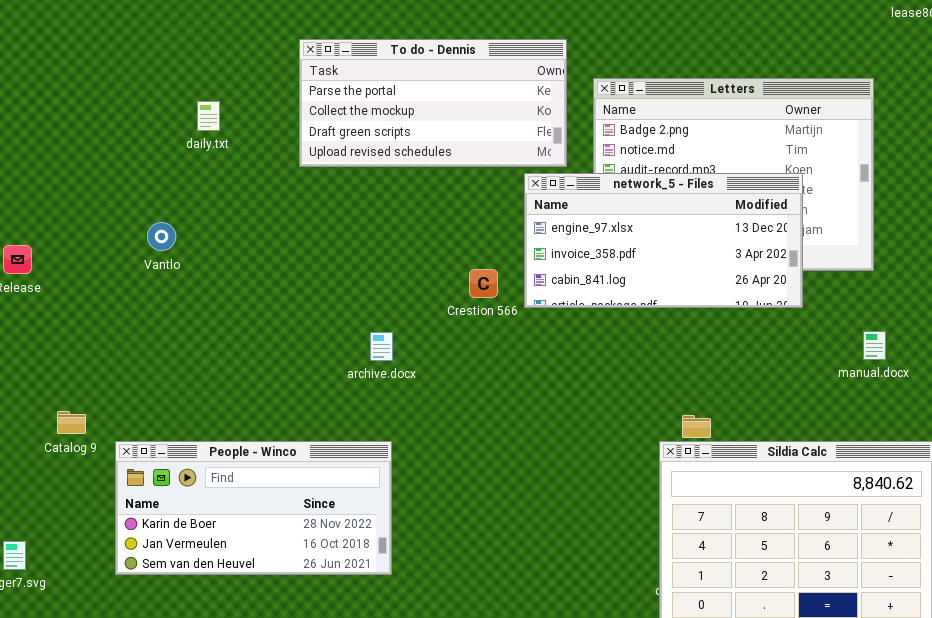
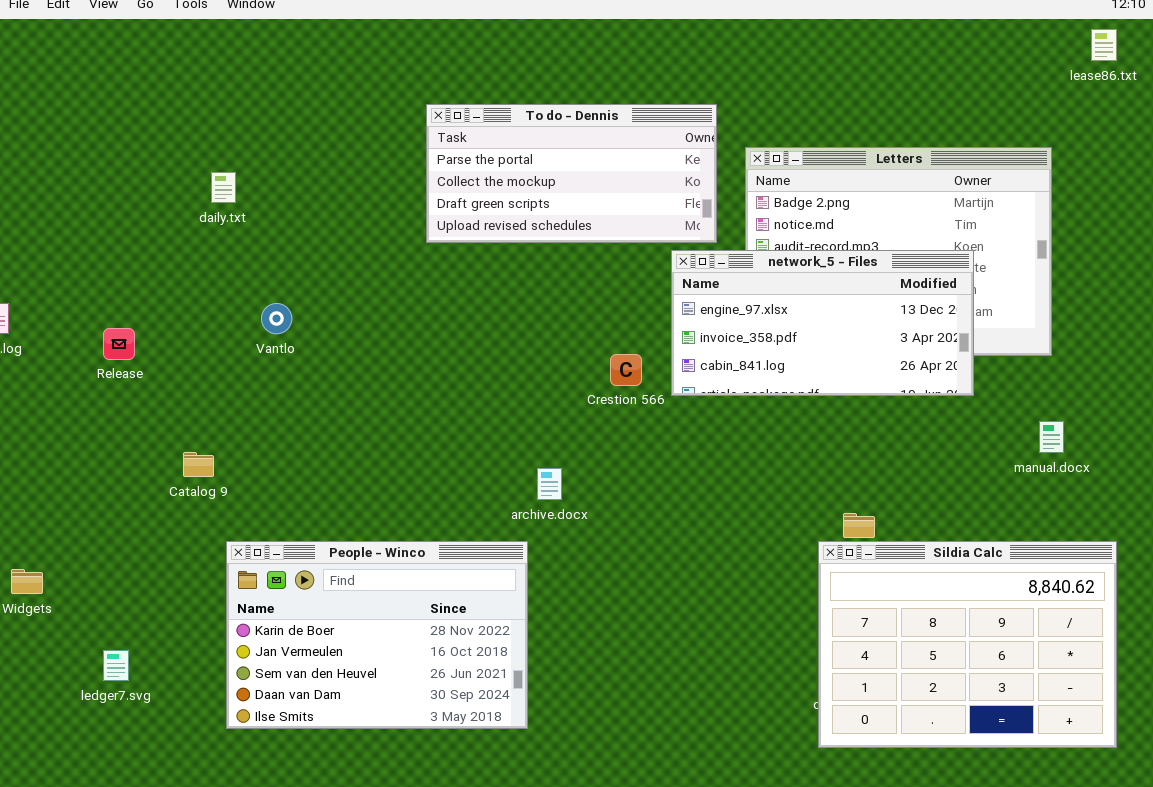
daily.txt: [197,101,220,131] -> [211,172,236,203], moved
archive.docx: [370,332,393,361] -> [537,468,562,500], moved
Catalog 9: [57,411,86,434] -> [183,452,214,477], moved
People - Winco: [115,441,392,575] -> [226,541,528,729], resized

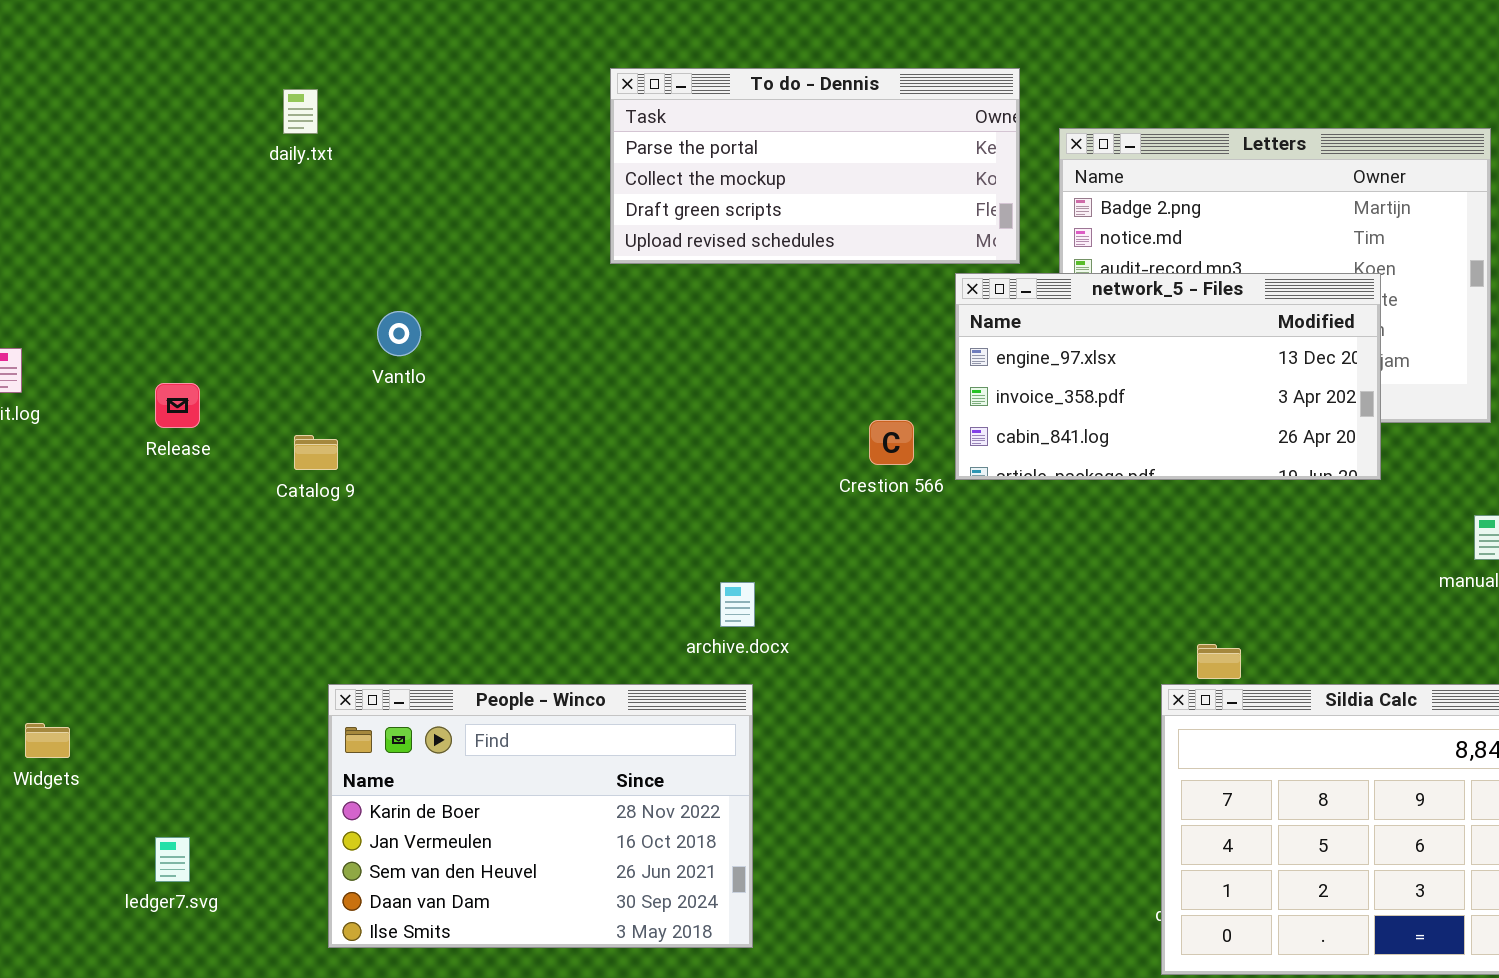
daily.txt: [211,172,236,203] -> [283,89,318,134], moved
Vantlo: [261,303,292,334] -> [377,311,421,356], moved
Catalog 9: [183,452,214,477] -> [294,435,338,470], moved
archive.docx: [537,468,562,500] -> [720,582,755,627], moved

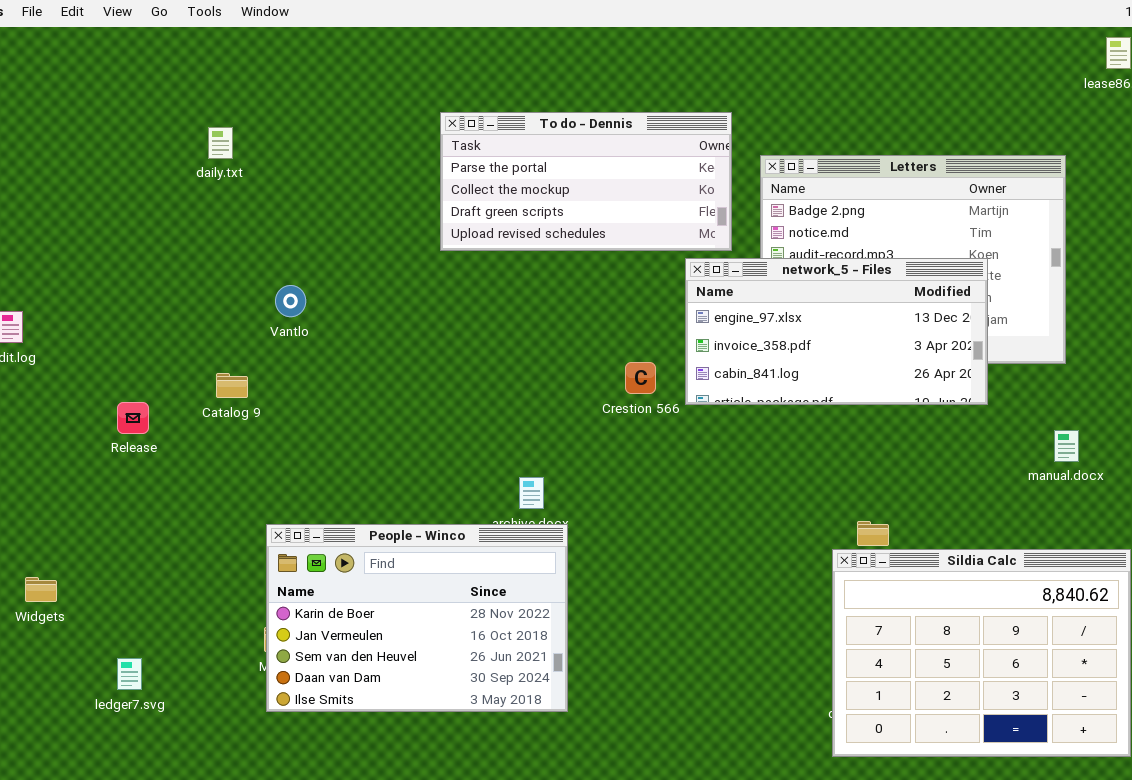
Release: [155,383,200,428] -> [117,402,149,434], moved
People - Winco: [328,684,753,948] -> [266,524,568,712], moved

